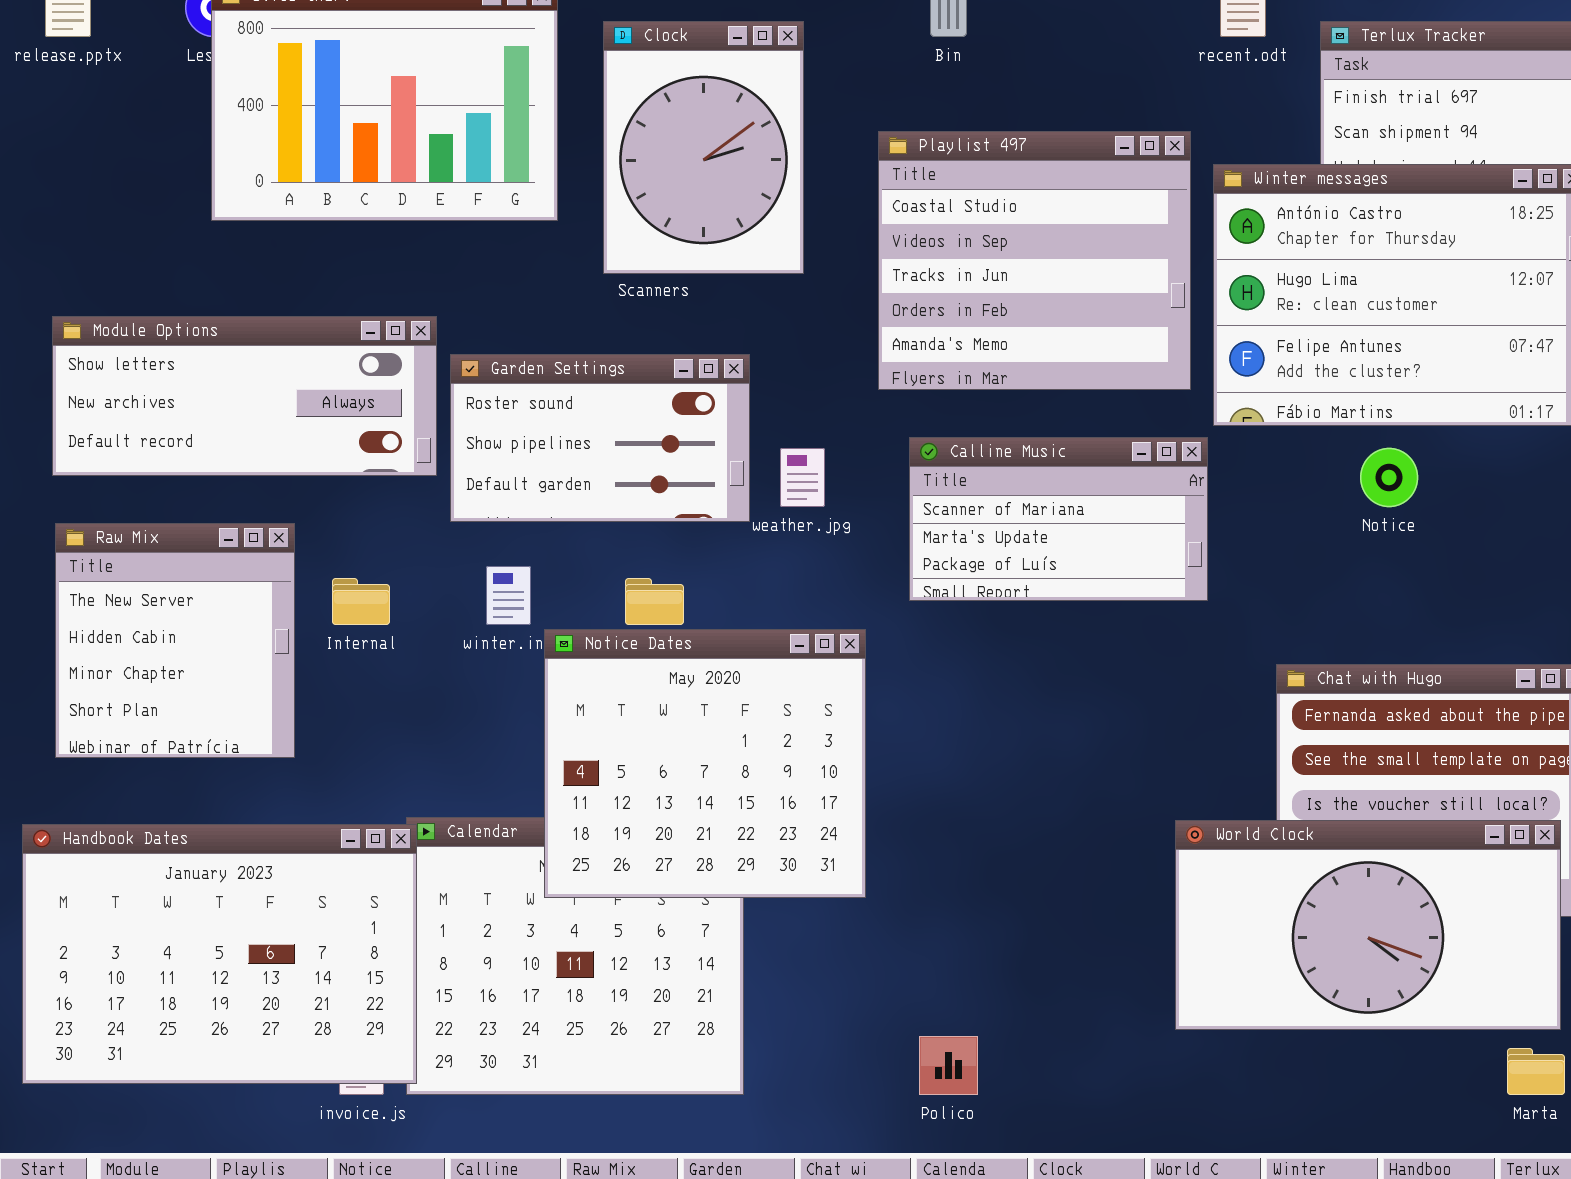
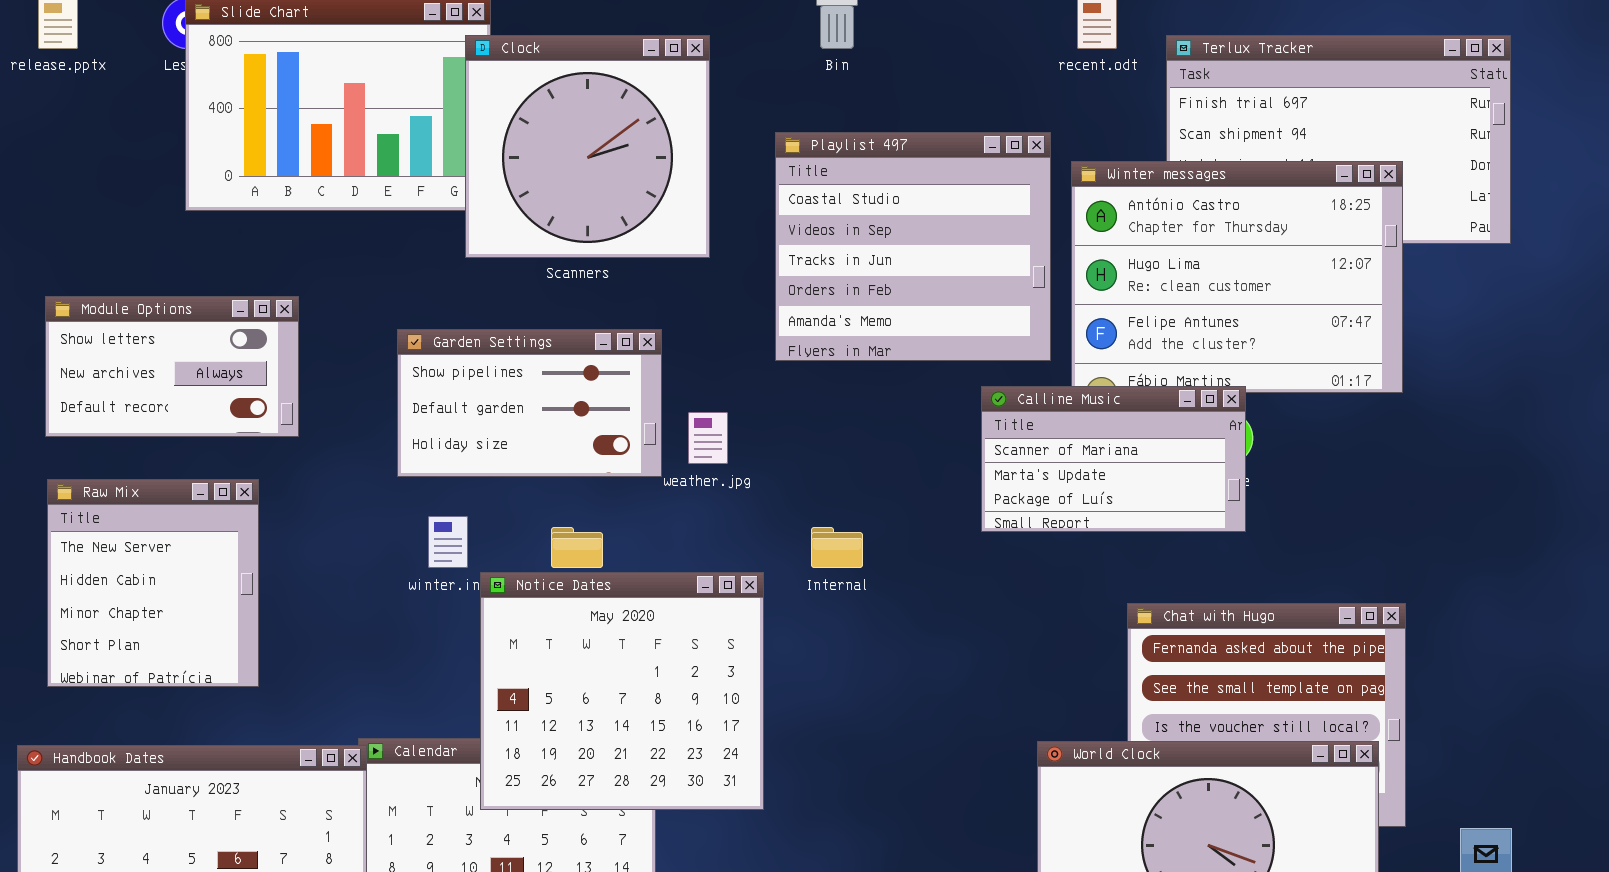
Clock: [603,21,804,274] -> [465,35,710,258], resized
Module Options: [52,316,437,476] -> [45,296,299,437], resized
Garden Settings: [450,354,750,522] -> [397,329,662,477], scrolled down 1 row
Calline Music: [909,437,1208,601] -> [981,386,1246,532], moved
Internal: [332,578,390,625] -> [811,527,863,568], moved

